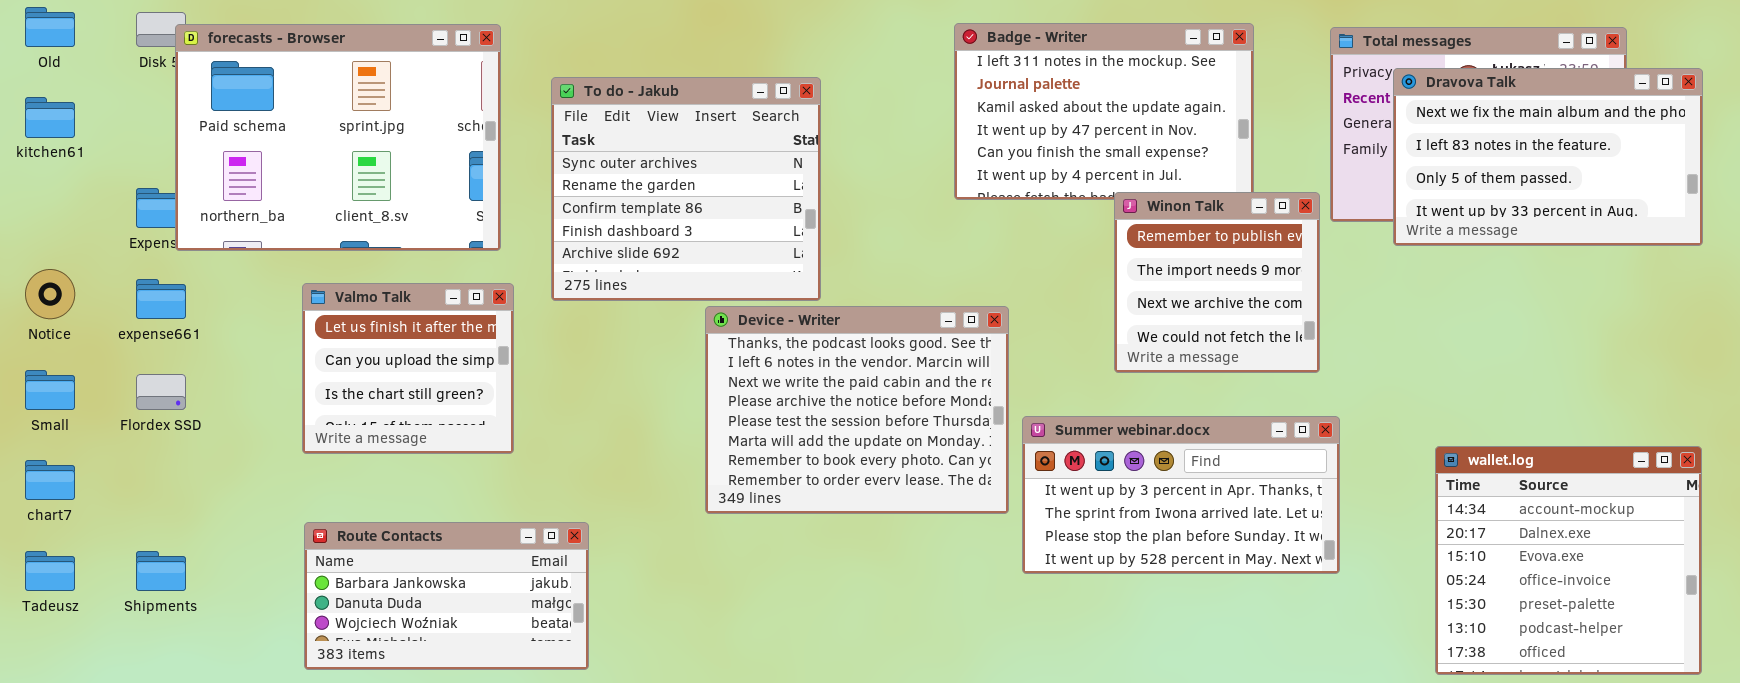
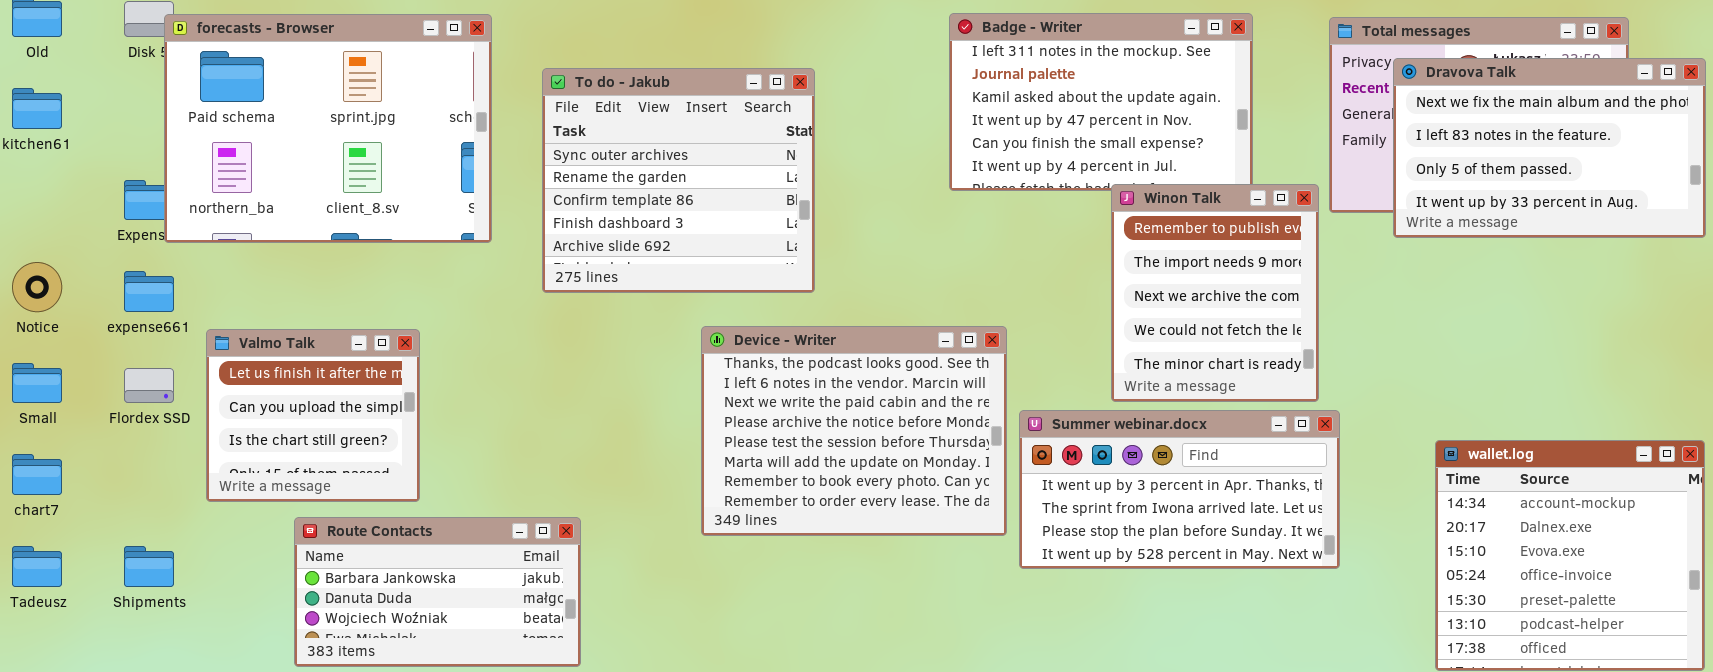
Winon Talk: [1114,192,1320,373] -> [1111,184,1319,402], resized
Valmo Talk: [302,283,514,454] -> [206,329,420,502], moved
Device - Writer: [705,306,1009,514] -> [701,326,1007,536], moved

